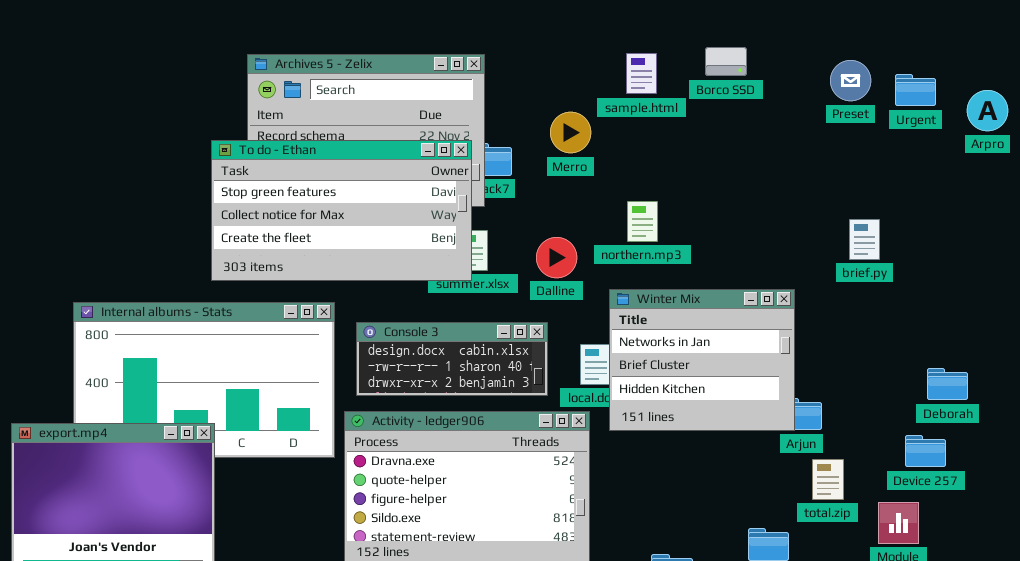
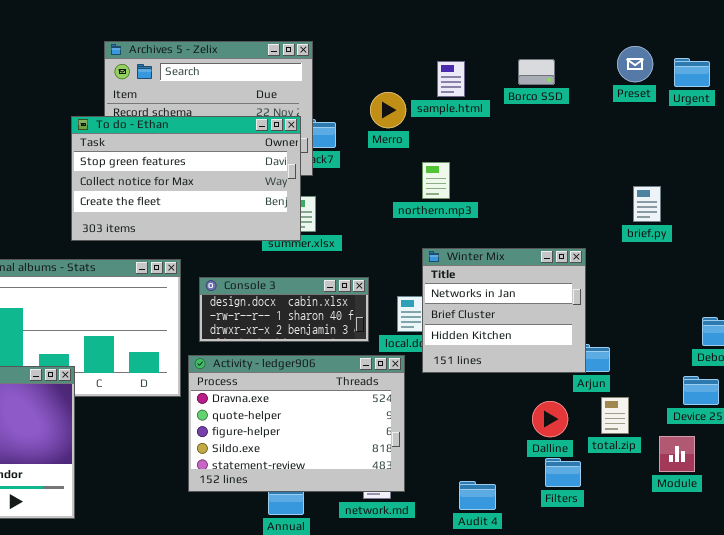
Borco SSD: [705,47,747,76] -> [518,59,555,85], moved
sample.html: [626,53,657,94] -> [437,61,465,97], moved
northern.mp3: [627,201,658,242] -> [422,162,450,199], moved
Dalline: [536,237,577,278] -> [532,401,568,437], moved

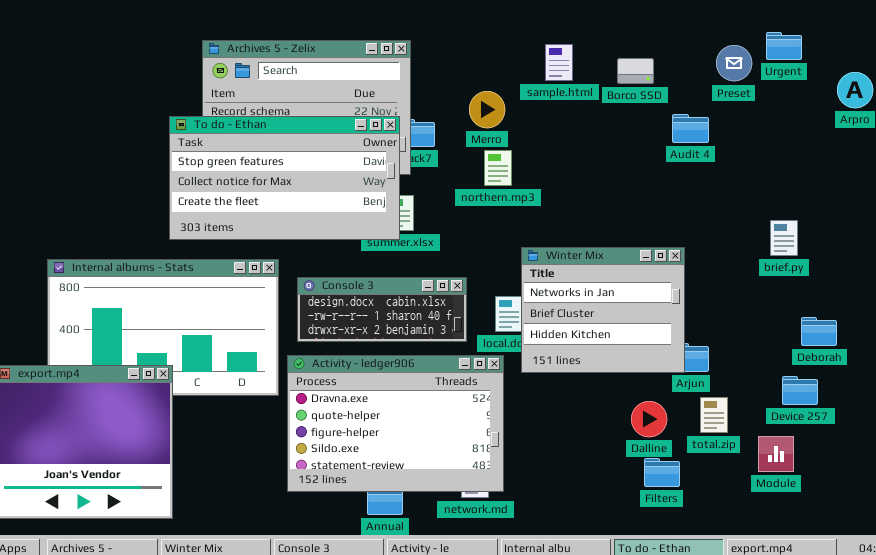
Urgent: [674,58,710,87] -> [766,32,802,60], moved
sample.html: [437,61,465,97] -> [545,44,573,81], moved
northern.mp3: [422,162,450,199] -> [484,150,512,186], moved
brief.py: [633,186,661,222] -> [770,220,798,256], moved
Audit 4: [459,481,496,510] -> [672,114,709,143], moved

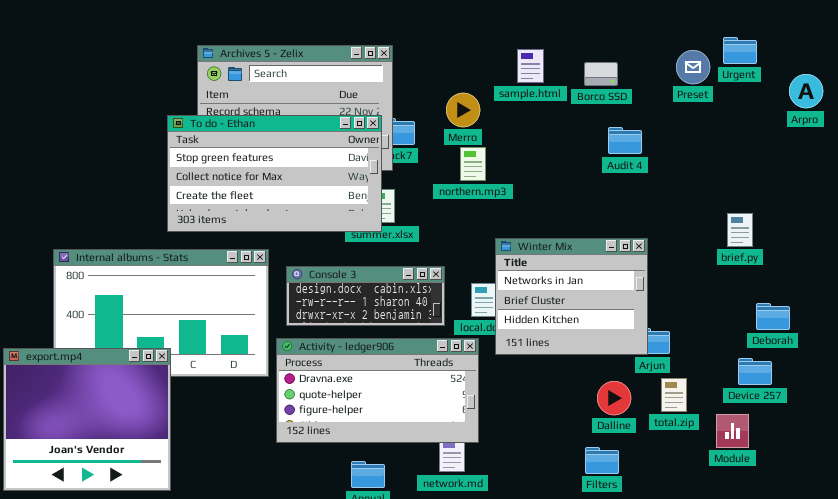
Audit 4: [672,114,709,143] -> [608,127,642,154], moved
Activity - ledger906: [287,355,504,492] -> [276,338,479,443], resized
Filters: [644,458,680,487] -> [585,447,619,474], moved

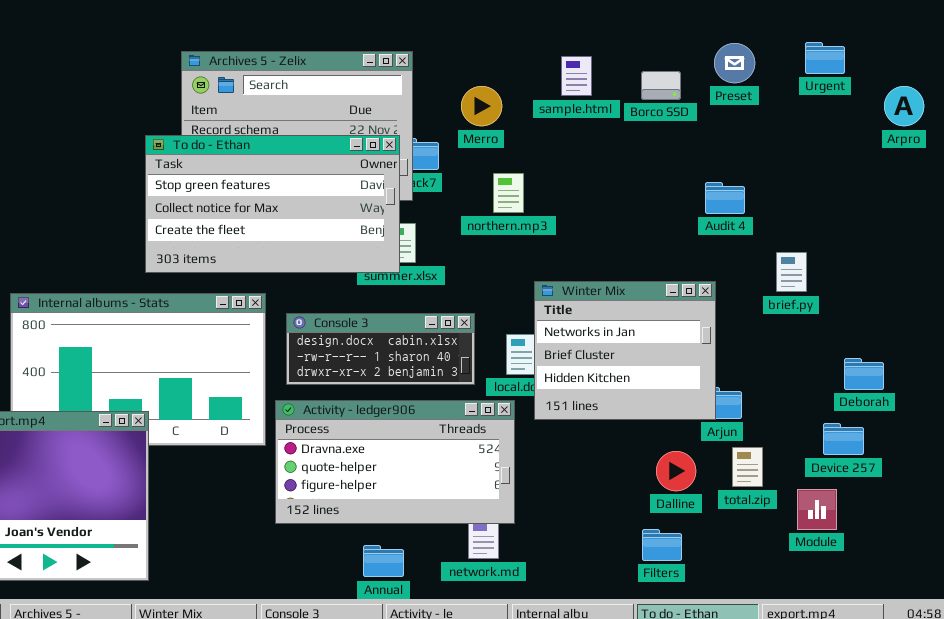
Preset: [676,50,710,84] -> [714,43,755,83], moved
Merro: [446,93,480,127] -> [461,86,502,126], moved
Audit 4: [608,127,642,154] -> [705,182,745,214], moved
brief.py: [727,213,753,247] -> [776,252,807,292], moved

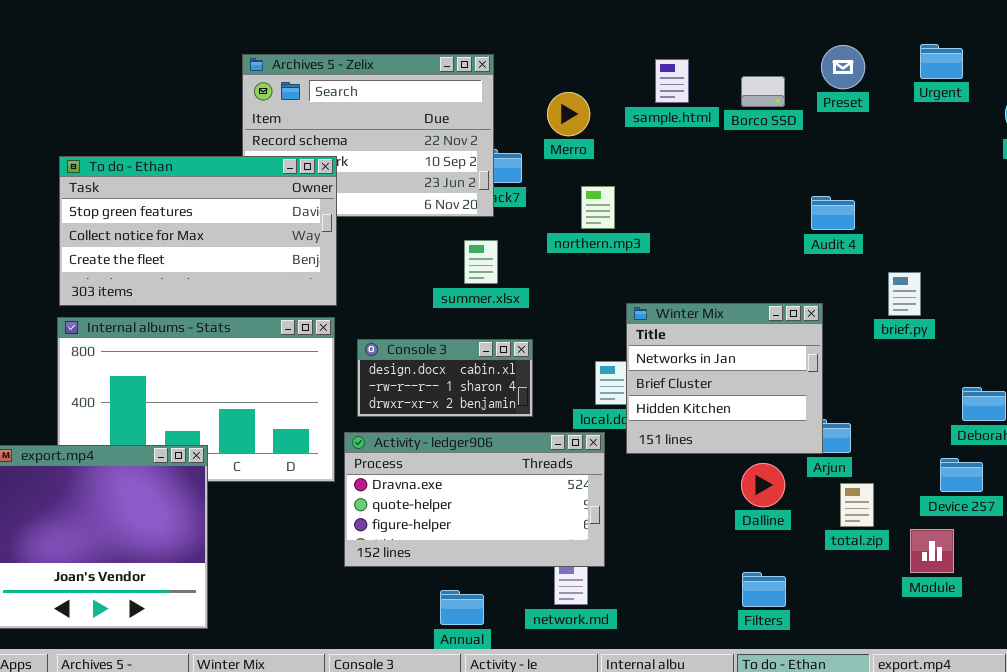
To do - Ethan: [145,135,400,273] -> [59,156,337,306], moved
Console 3: [286,313,475,385] -> [357,339,533,417], resized
Dalline: [656,451,696,491] -> [741,463,785,507], moved

